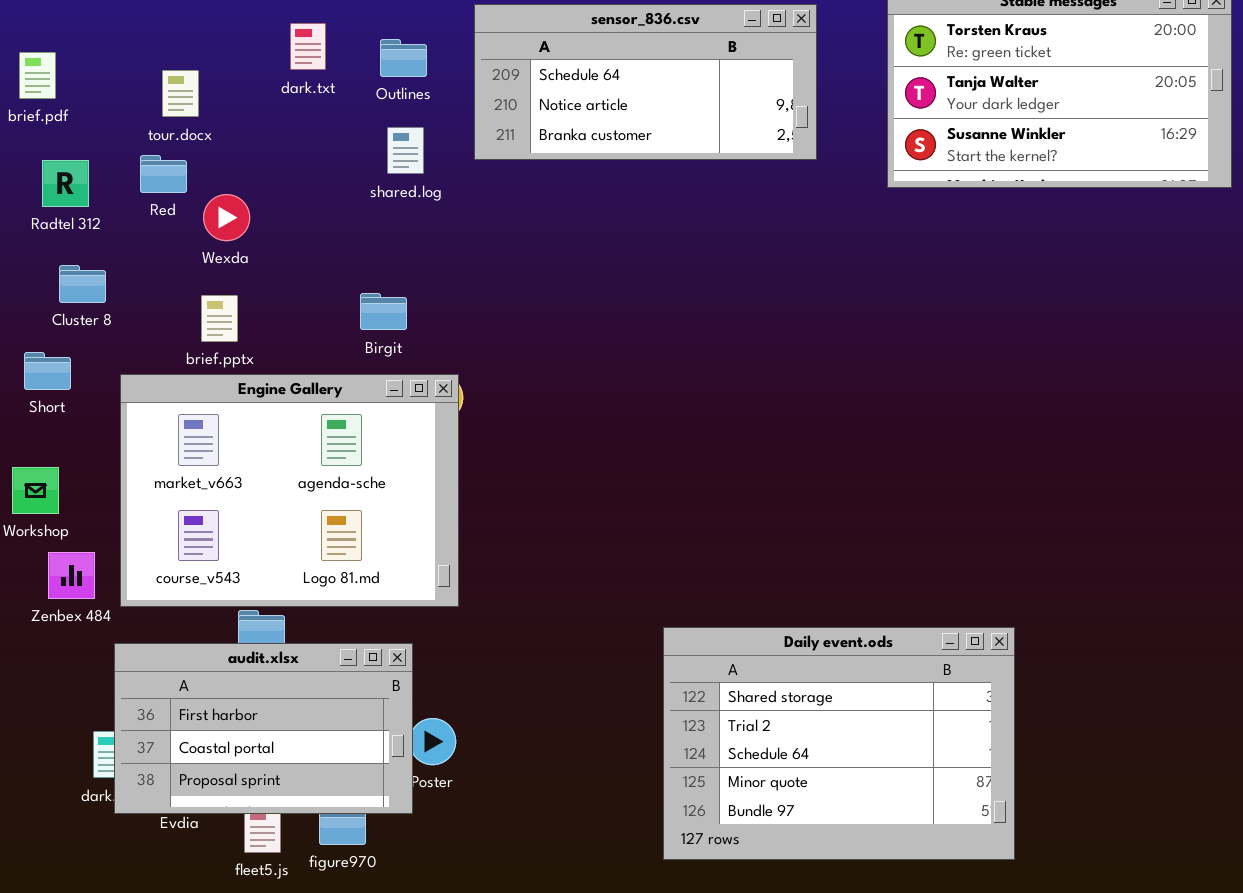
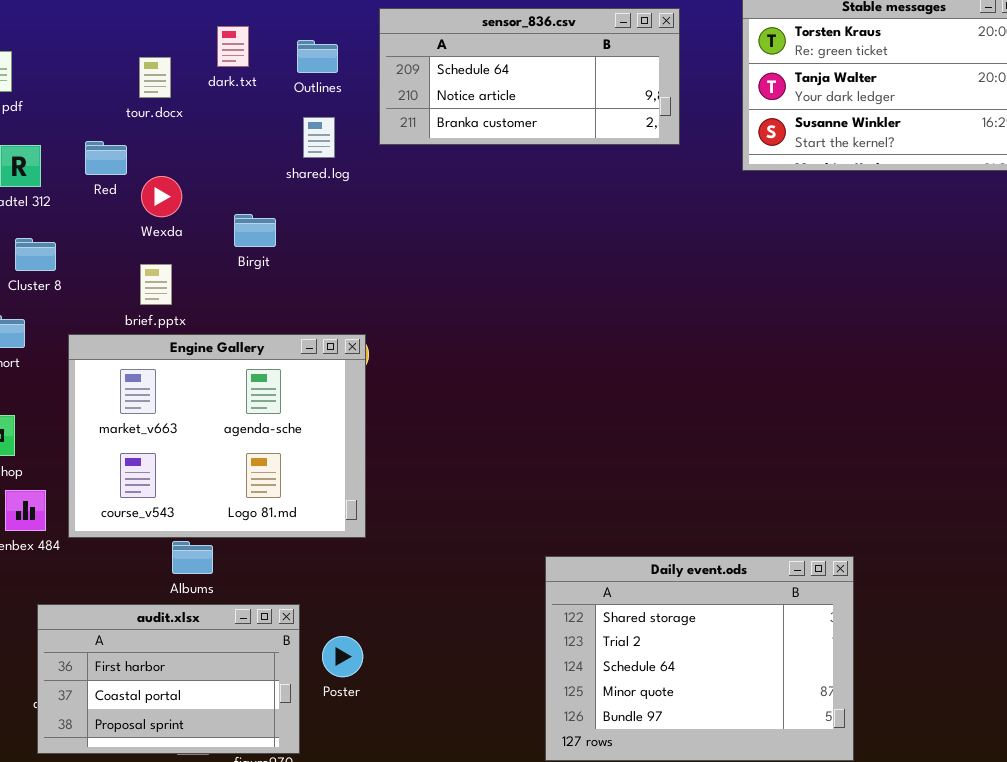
tour.docx: [162,70,199,117] -> [139,57,171,98], moved
Birgit: [360,293,407,330] -> [234,214,276,247], moved
audit.xlsx: [114,643,413,814] -> [37,604,300,754], moved

